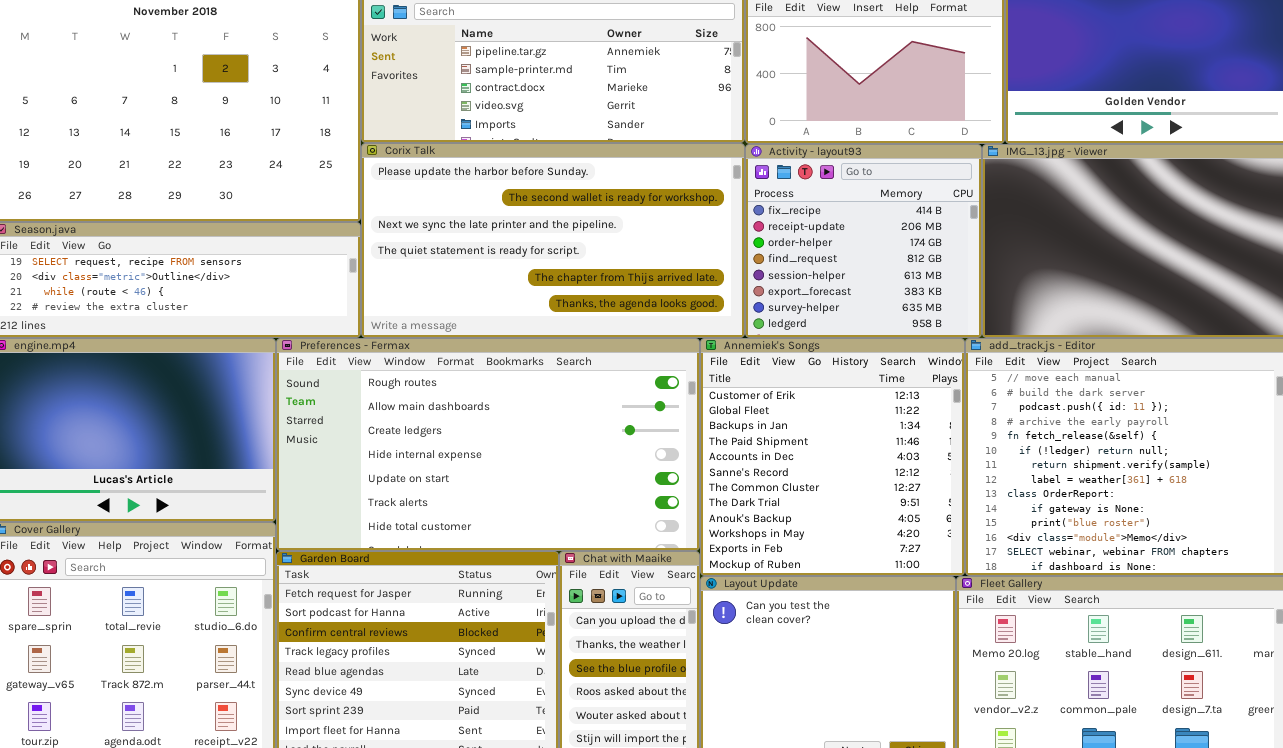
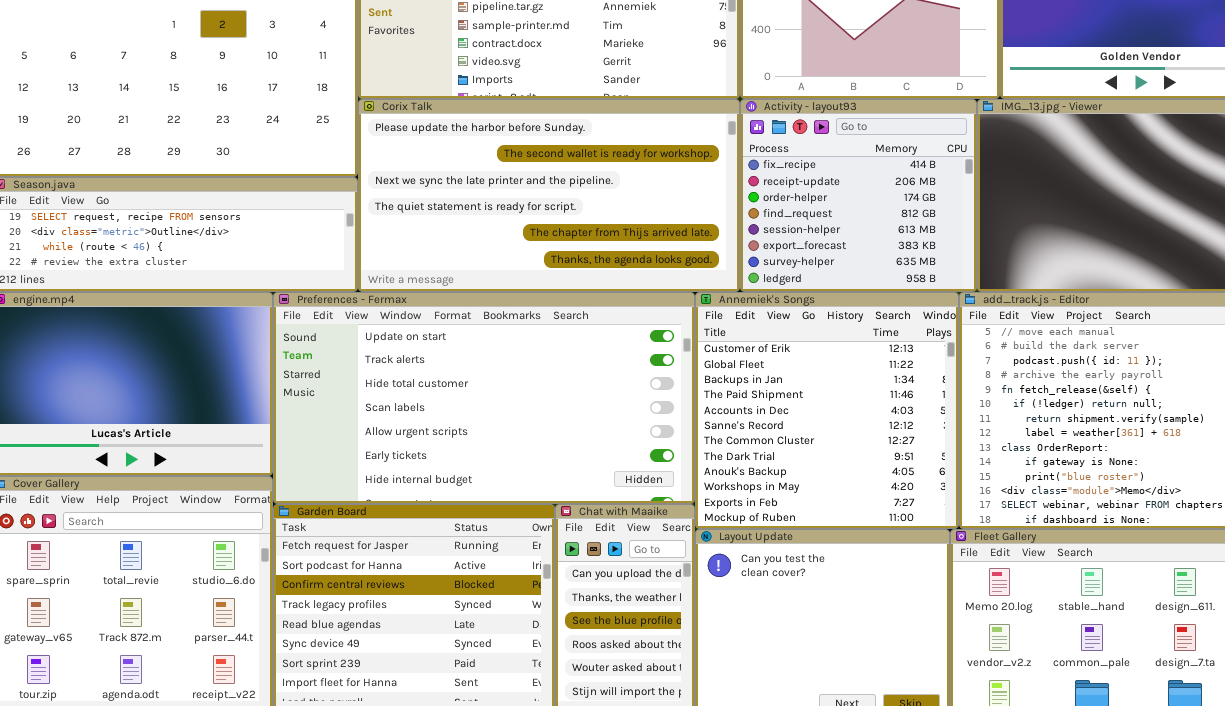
Preferences - Fermax: [276,338,700,551] -> [273,292,695,504], scrolled down 4 rows

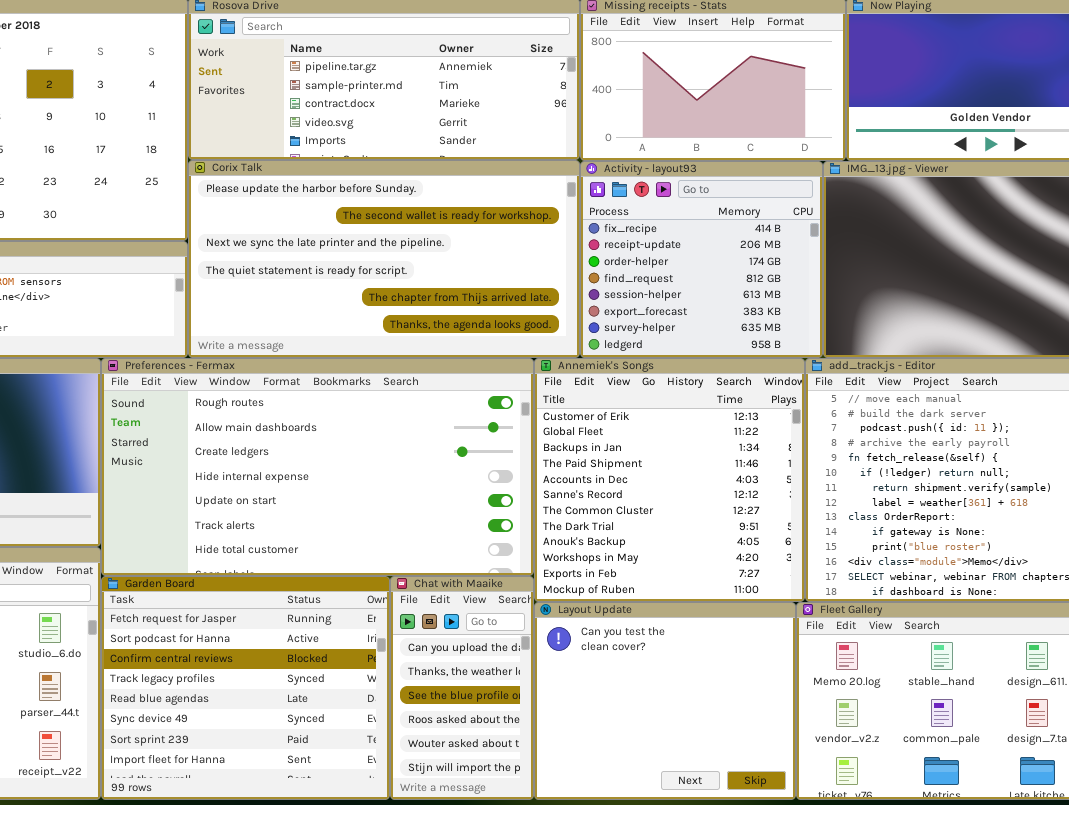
Preferences - Fermax: [273,292,695,504] -> [101,358,534,576], scrolled up 4 rows

